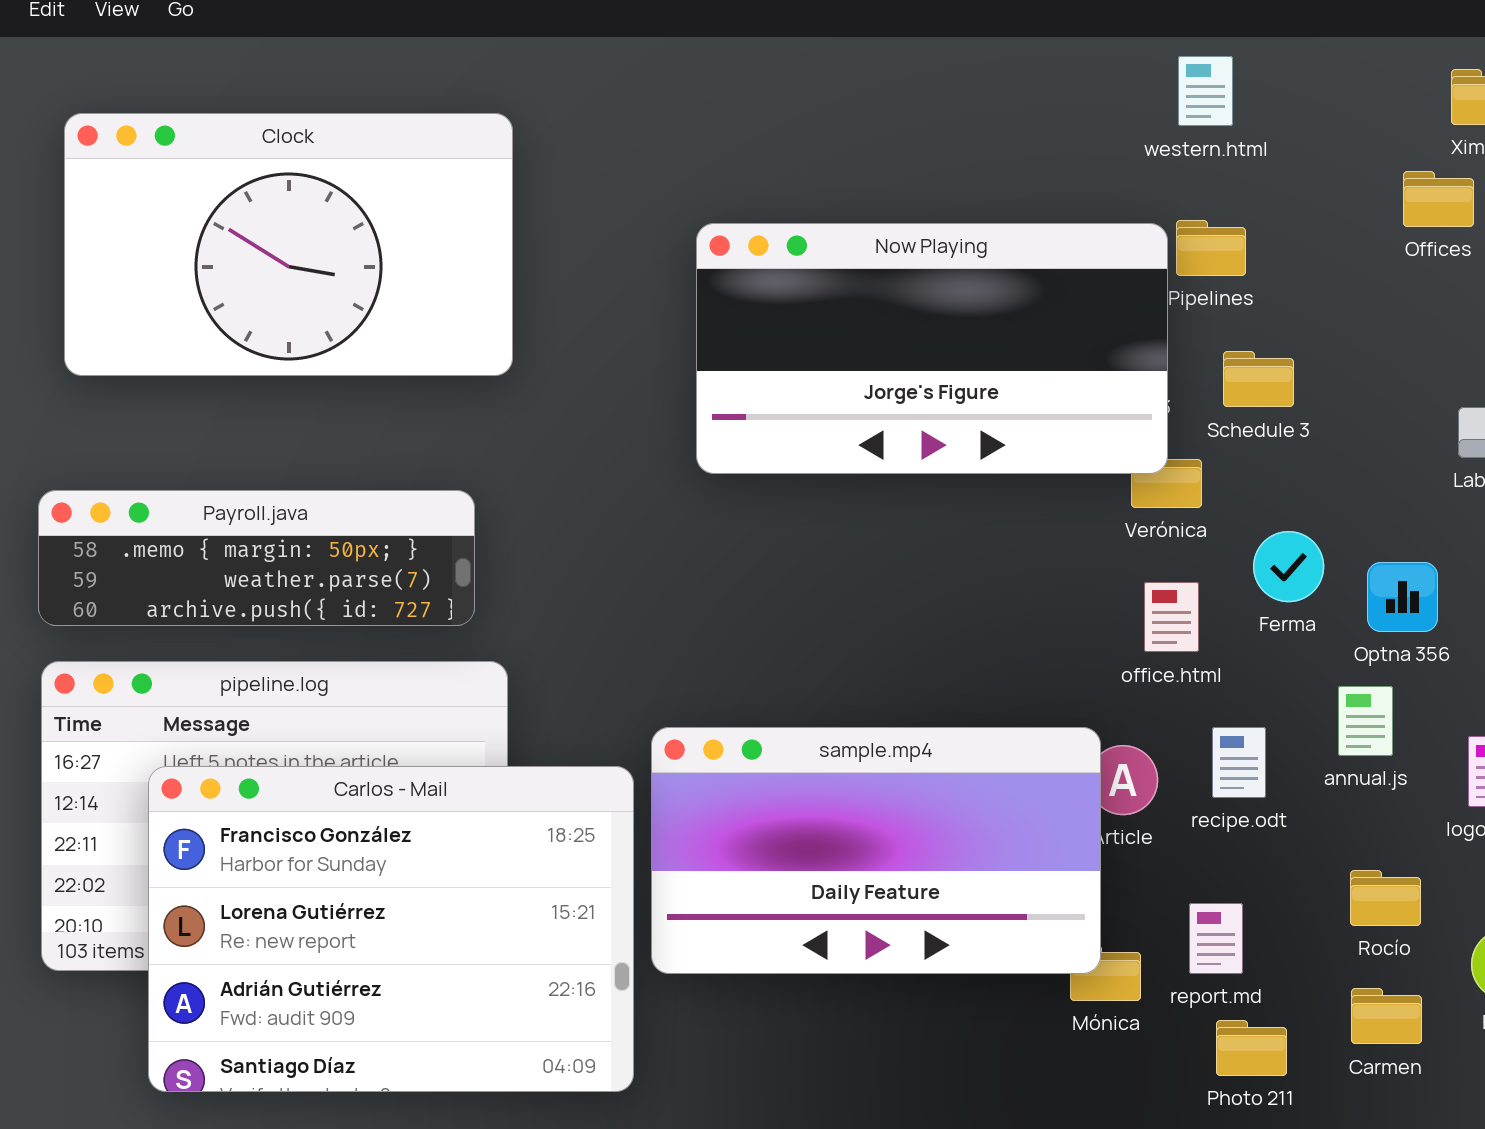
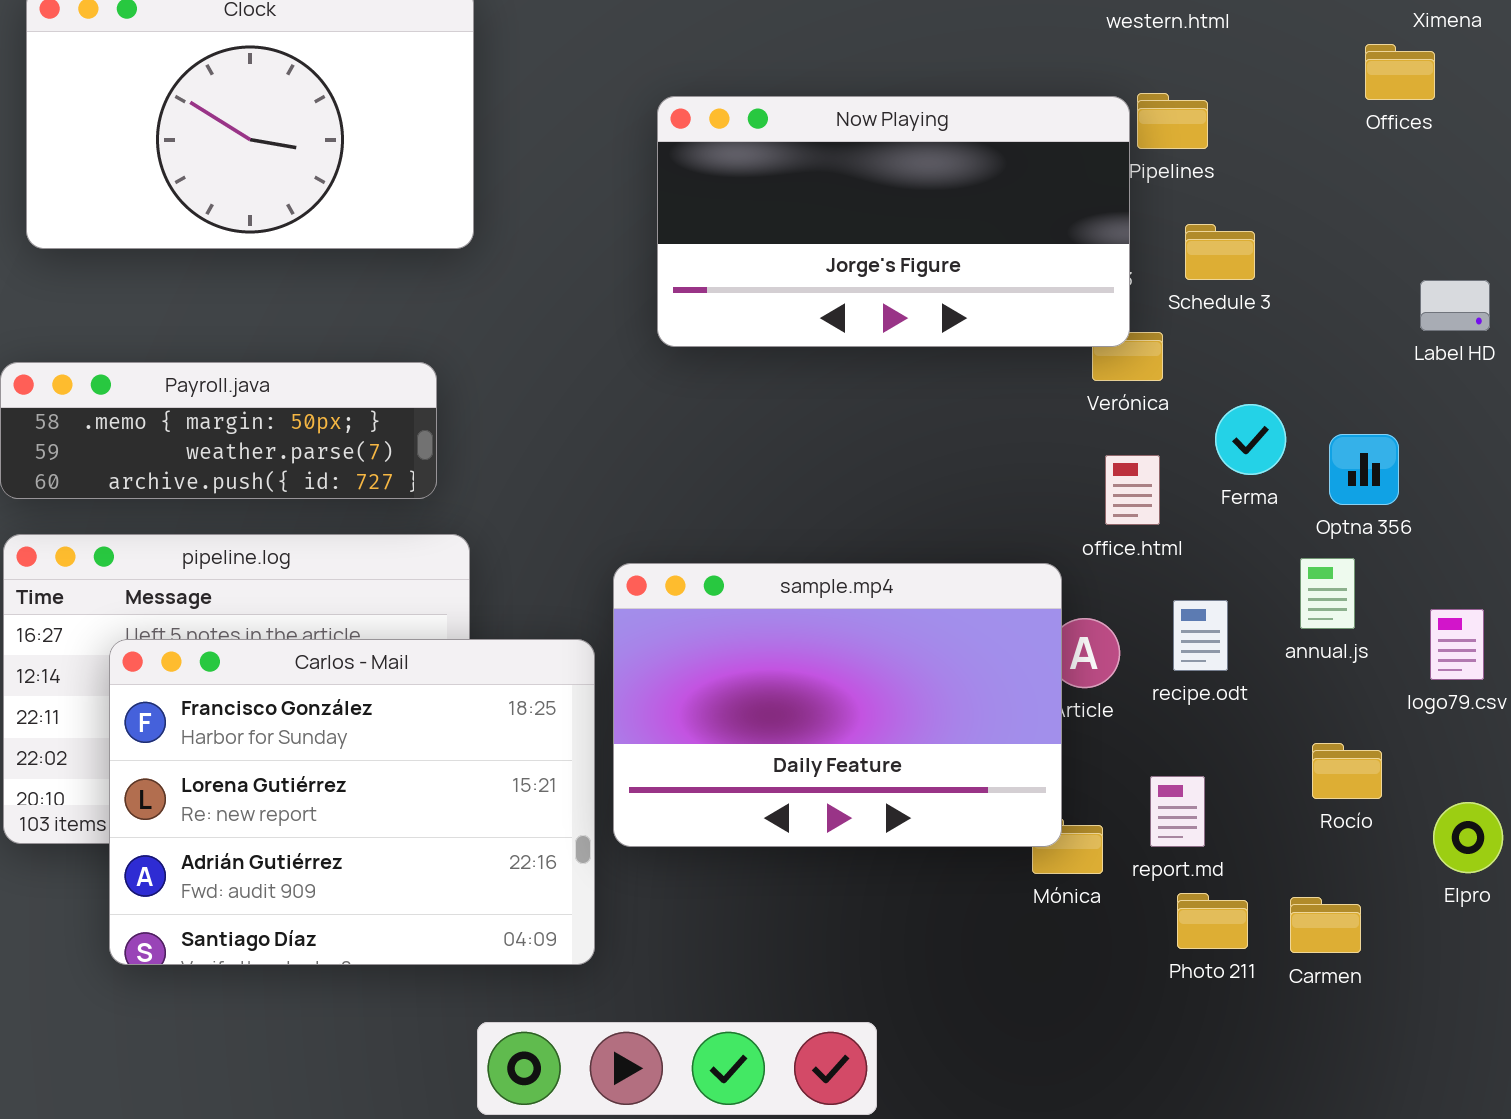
sample.mp4: [651,727,1101,974] -> [613,563,1062,847], resized
Carmen: [1351,988,1422,1044] -> [1290,897,1361,953], moved

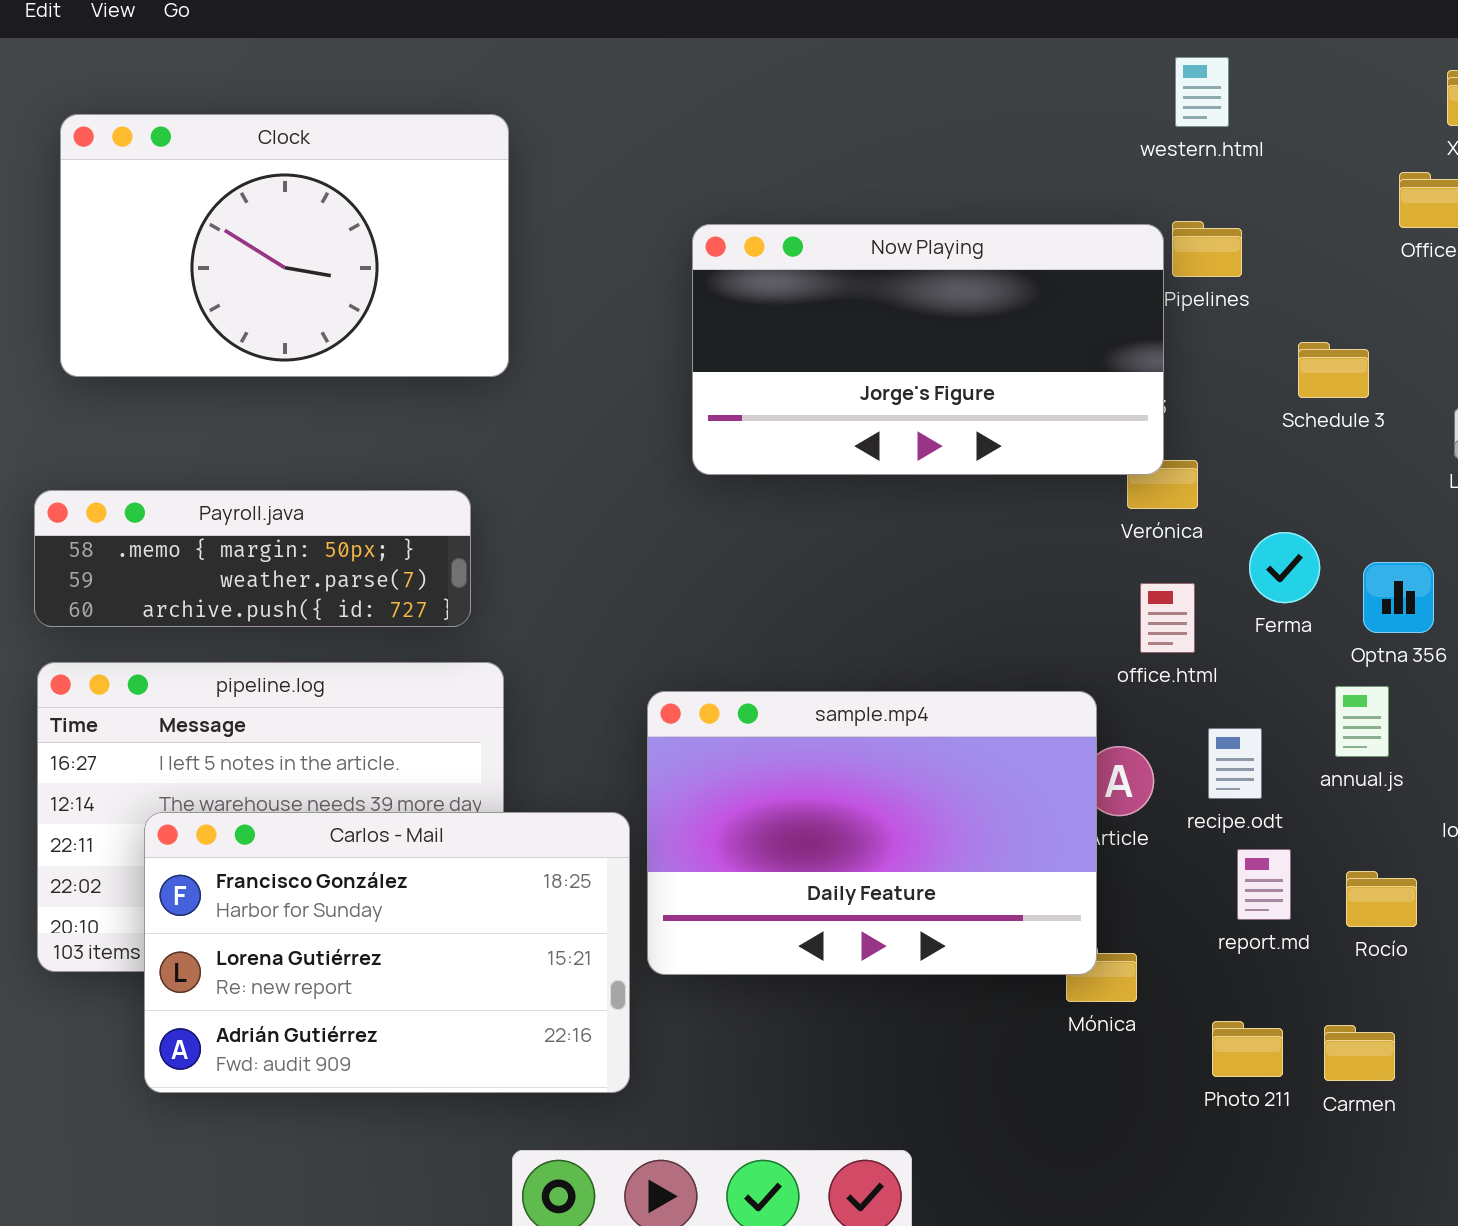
Schedule 3: [1185,224,1255,280] -> [1298,342,1369,398], moved
Carlos - Mail: [109,639,595,965] -> [144,812,630,1093], resized
report.md: [1150,776,1205,847] -> [1237,849,1291,920], moved

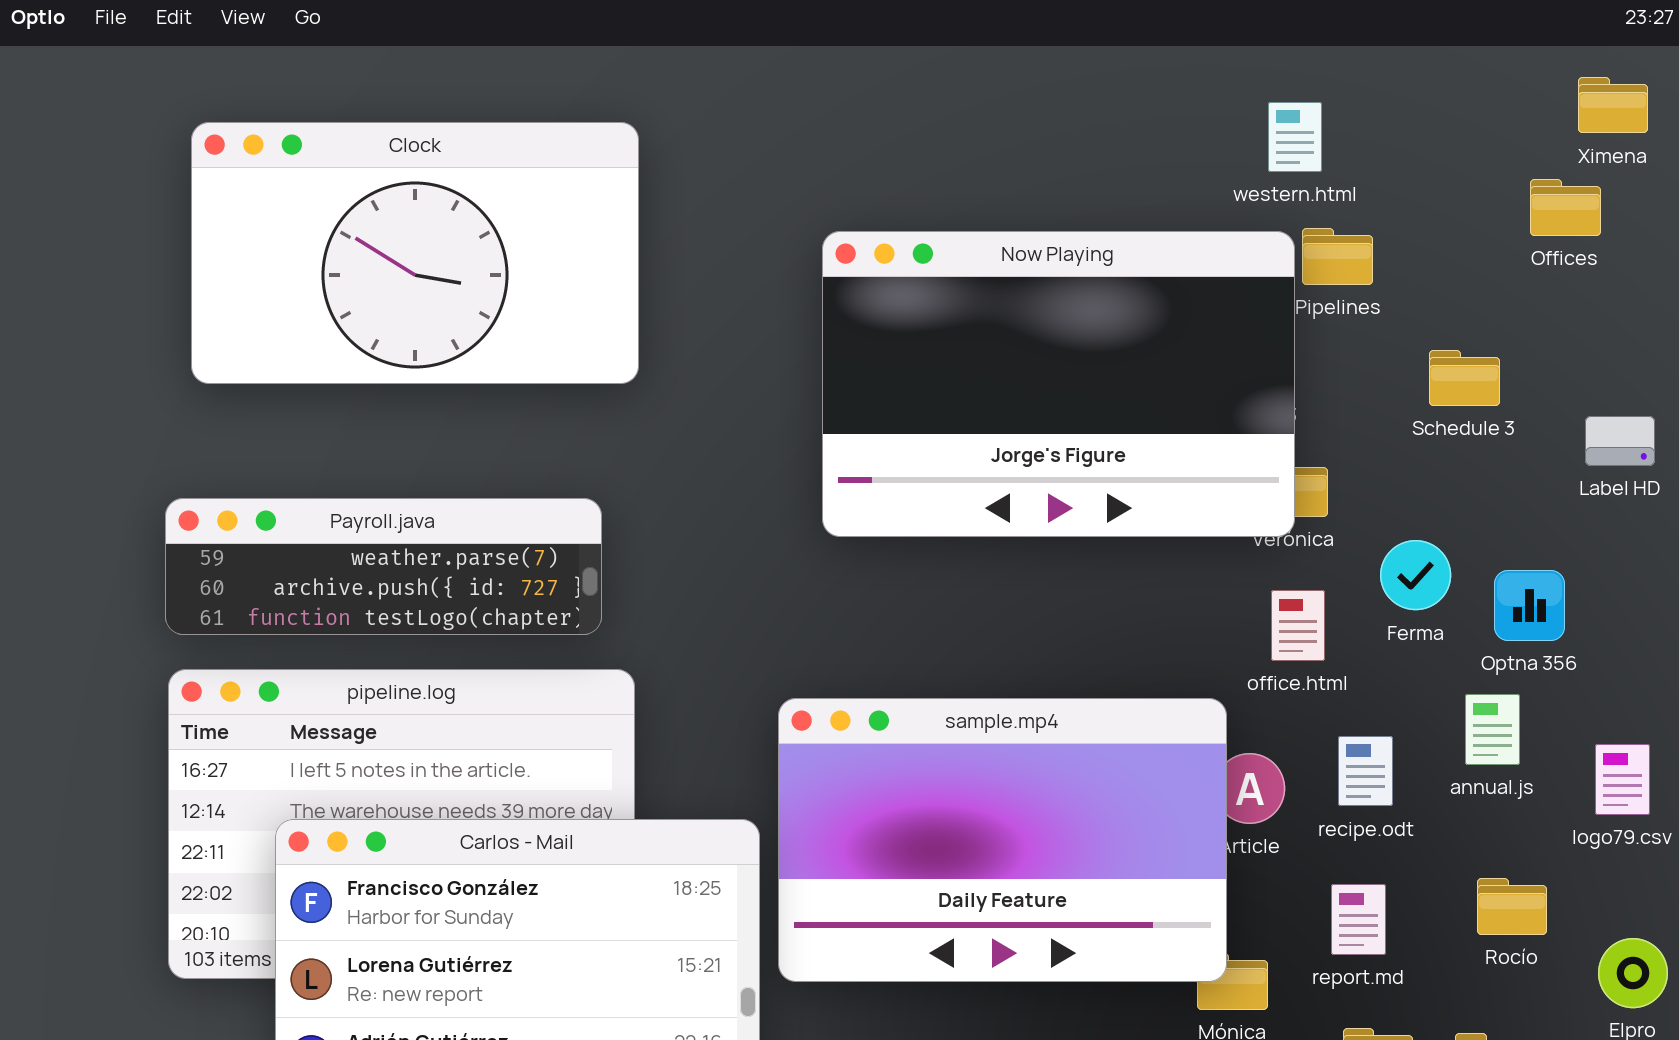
western.html: [1175,57,1229,127] -> [1268,102,1322,172], moved
Now Playing: [692,224,1164,475] -> [822,231,1295,537], resized
Payroll.java: [34,490,471,627] -> [165,498,602,635], scrolled down 1 row
report.md: [1237,849,1291,920] -> [1331,884,1386,955], moved

